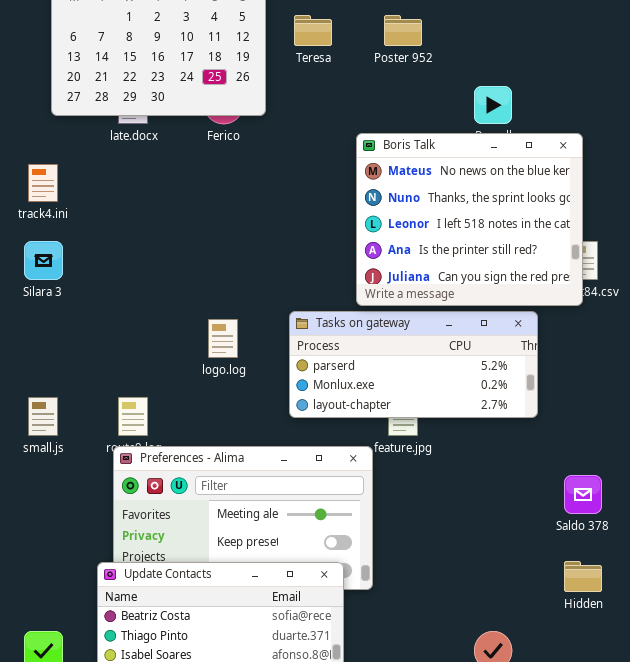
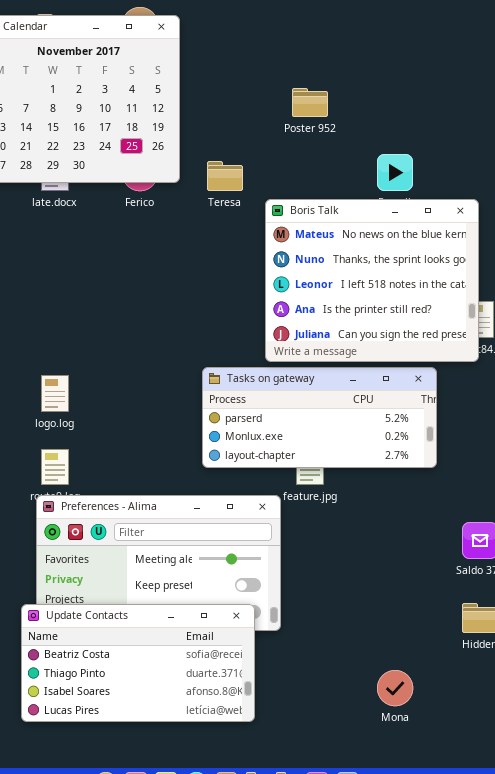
Teresa: [294,15,332,46] -> [207,161,243,191], moved
logo.log: [208,319,238,358] -> [41,375,69,412], moved

